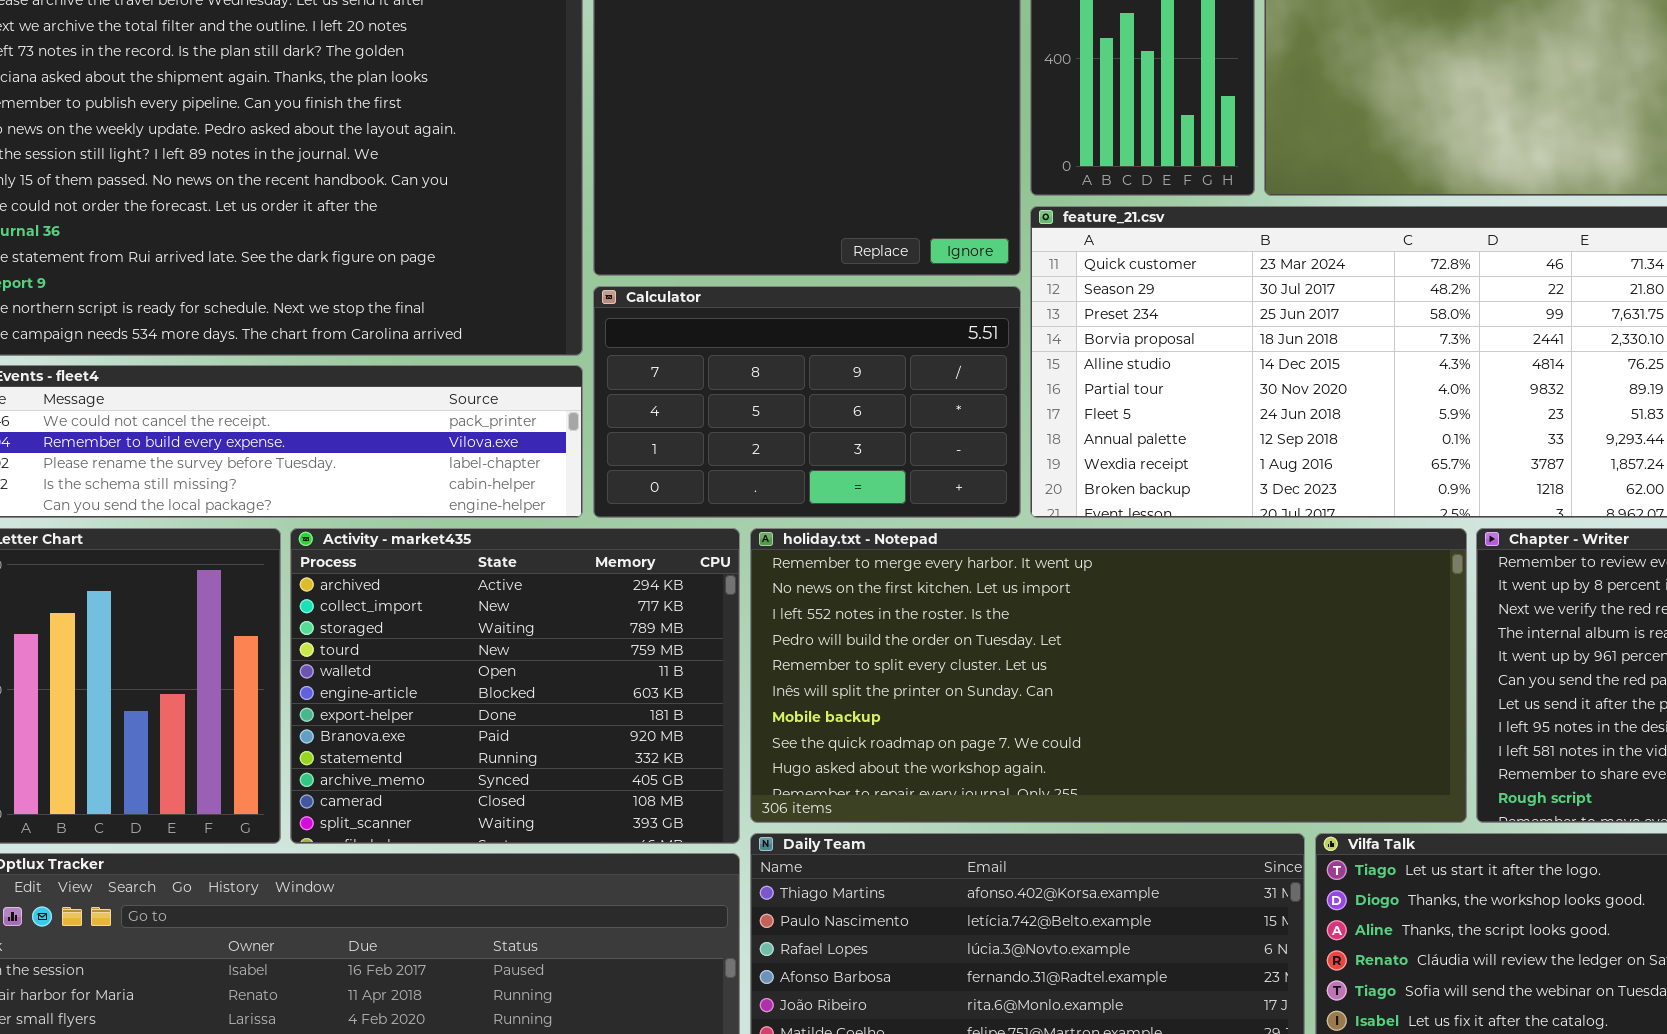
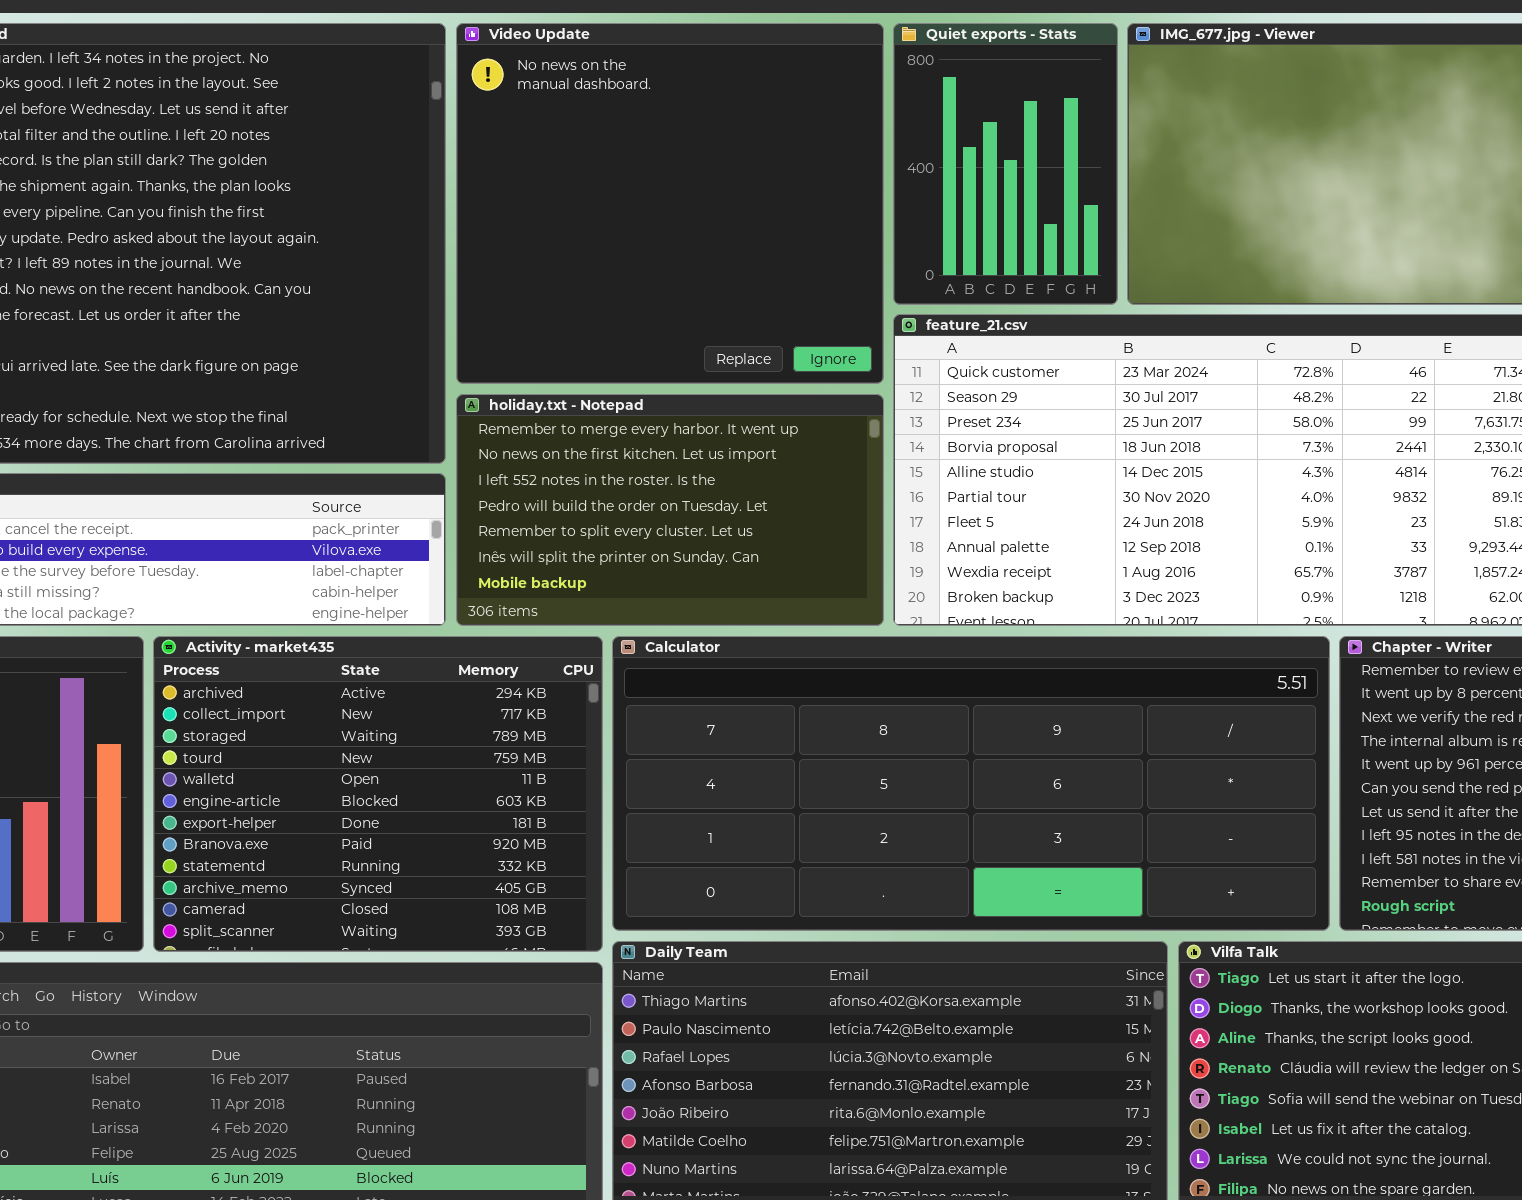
Calculator: [593,286,1021,518] -> [612,636,1330,931], moved, resized
holiday.txt - Notepad: [750,528,1467,823] -> [456,394,884,626], moved, resized

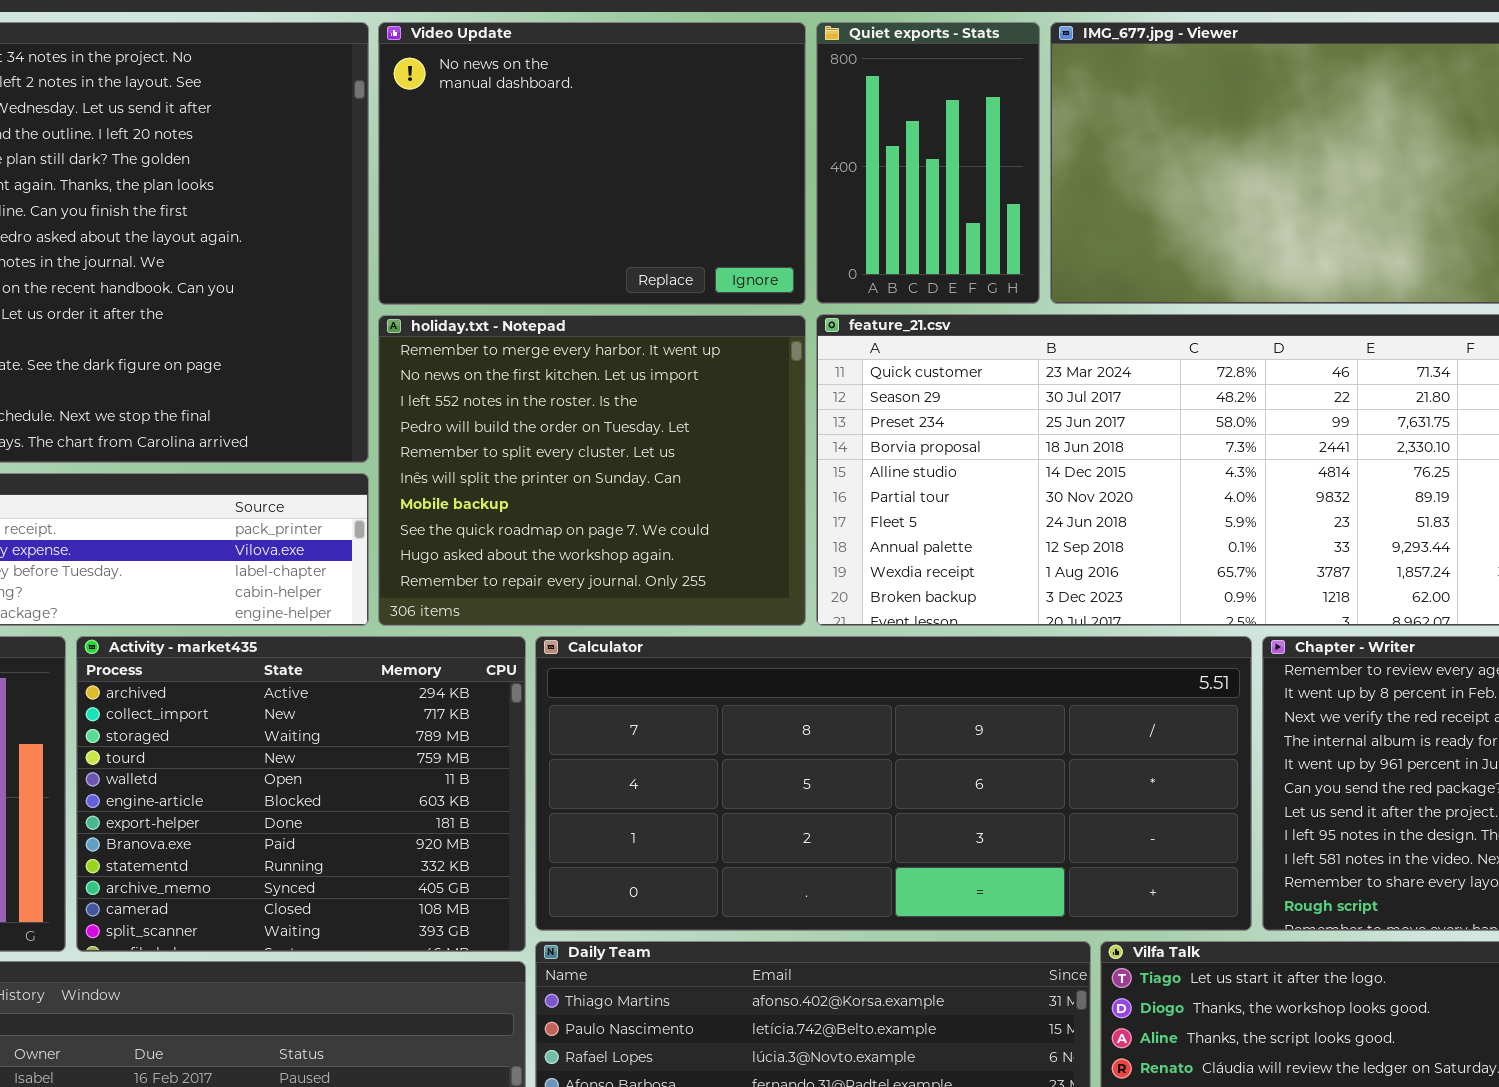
Video Update: [456,23,884,384] -> [378,22,806,305], resized
holiday.txt - Notepad: [456,394,884,626] -> [378,315,806,626], resized

